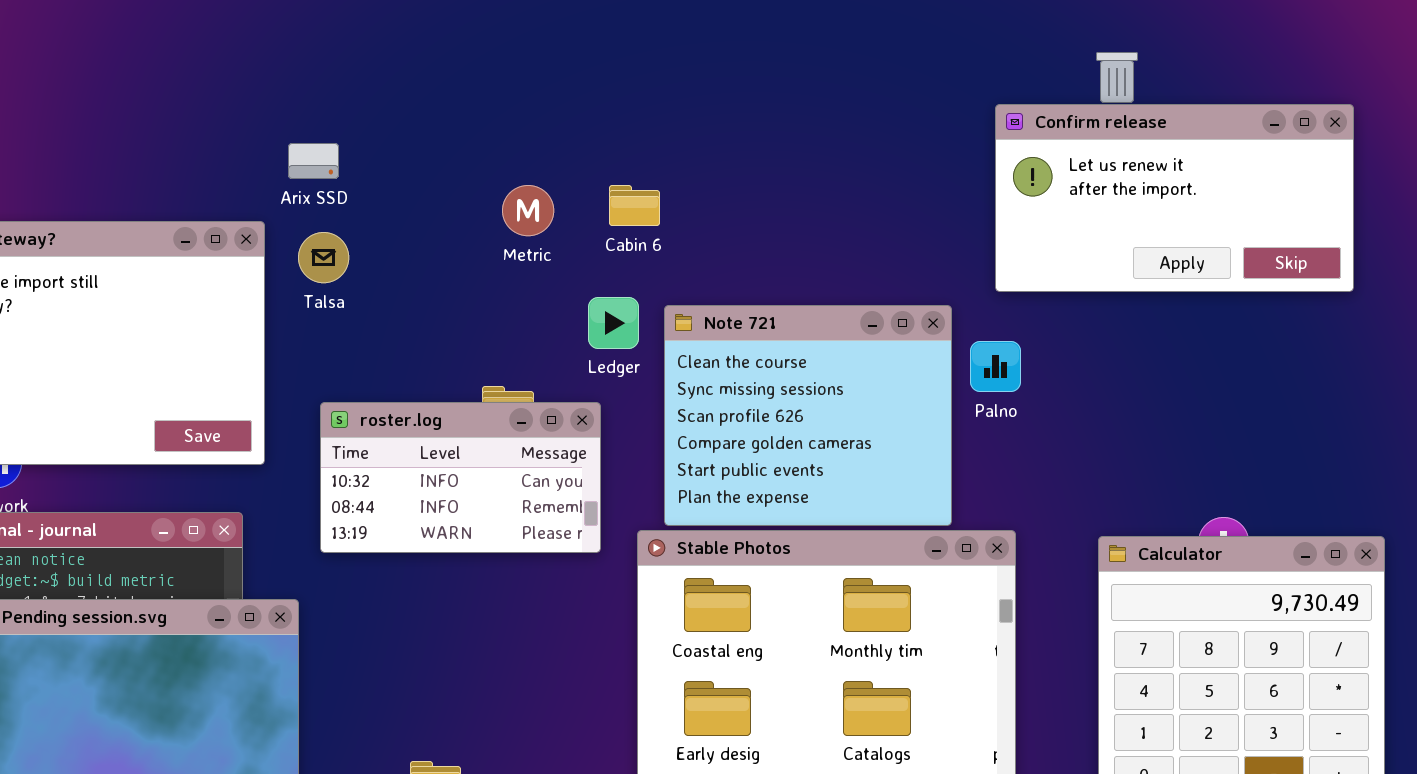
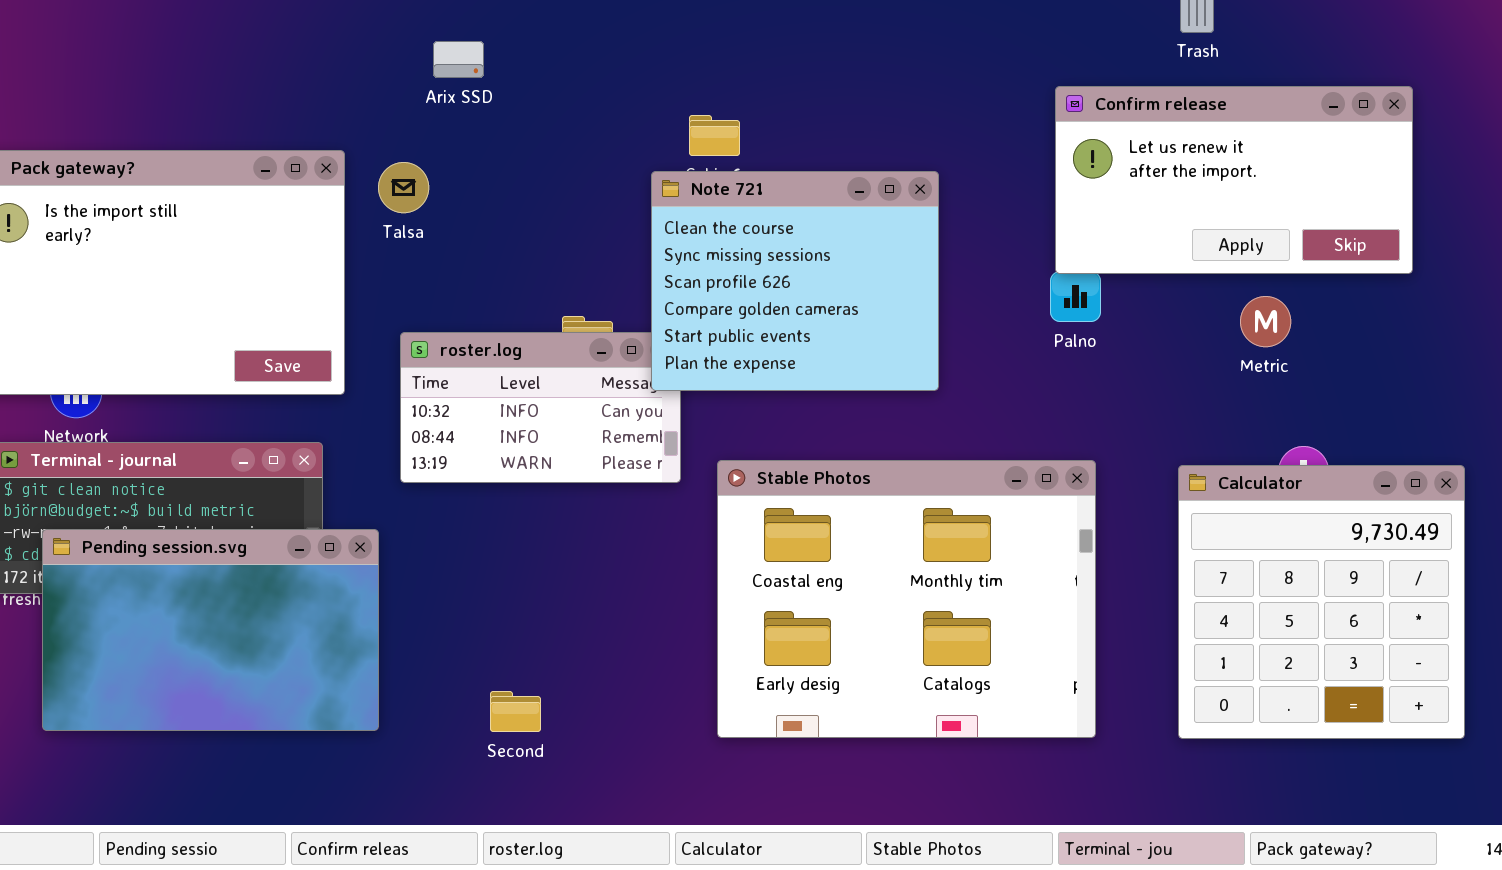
Confirm release: [995,104,1354,292] -> [1055,86,1413,274], moved
Arix SSD: [288,143,339,179] -> [433,41,484,78], moved
Metric: [502,185,554,236] -> [1240,296,1291,347], moved
Note 721: [664,305,952,526] -> [651,171,939,391], moved

